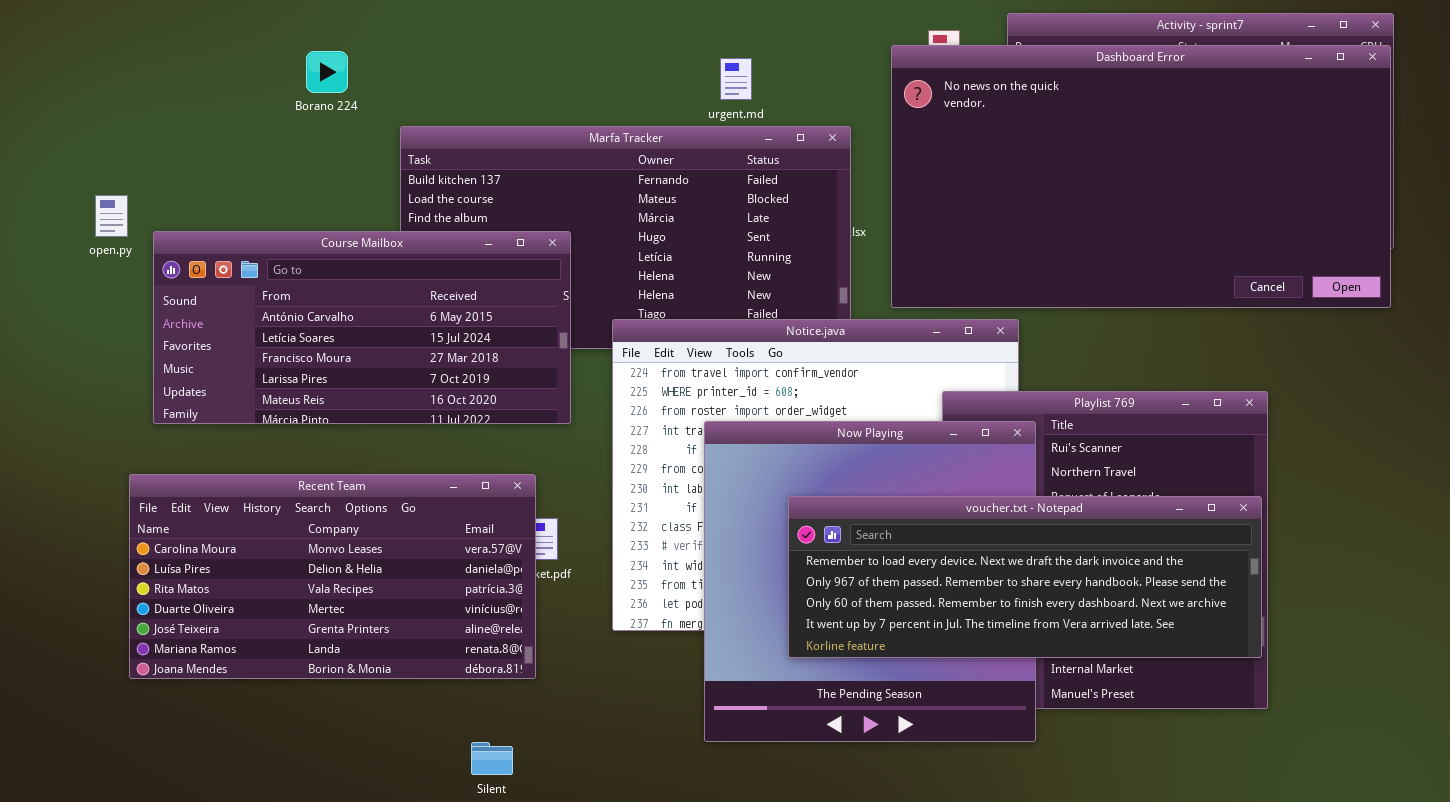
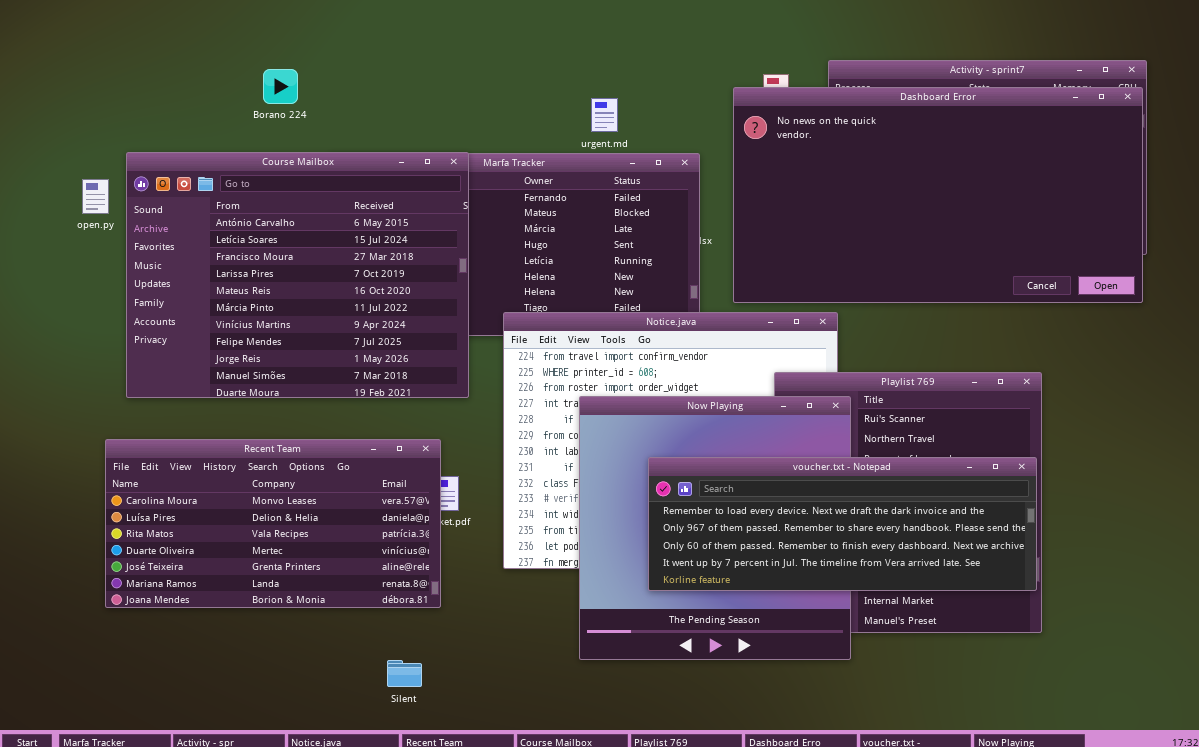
Borano 224: [306,51,348,93] -> [263,69,298,104], moved
open.py: [95,195,128,237] -> [82,179,109,214], moved
Course Mailbox: [153,231,571,424] -> [126,152,469,398], resized

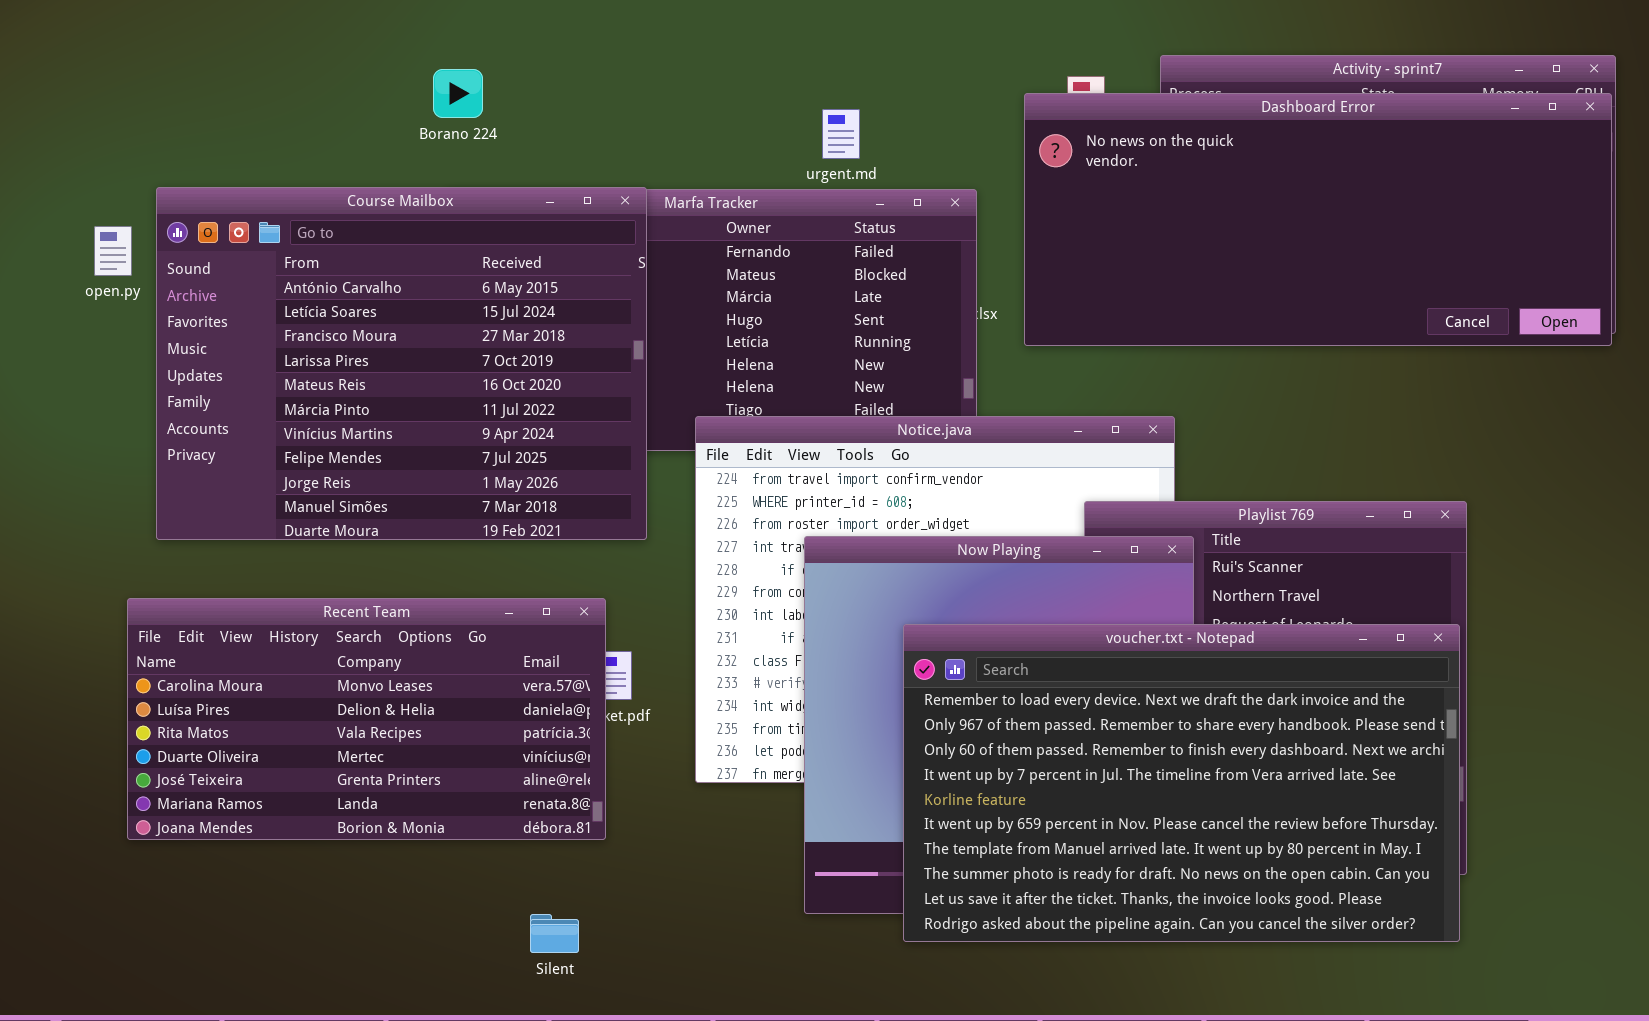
Borano 224: [263,69,298,104] -> [433,69,483,118], moved
Dashboard Error: [733,87,1143,303] -> [1024,93,1612,346], resized
voucher.txt - Notepad: [648,457,1037,591] -> [903,624,1460,942], resized

